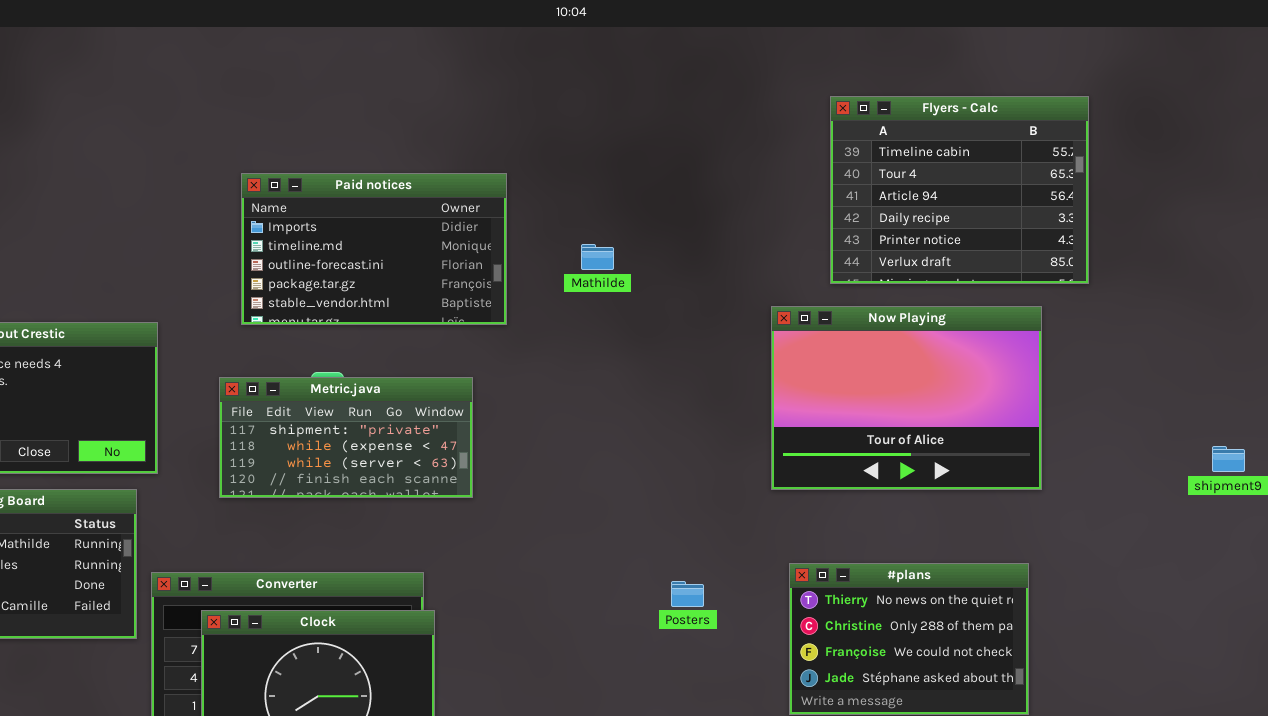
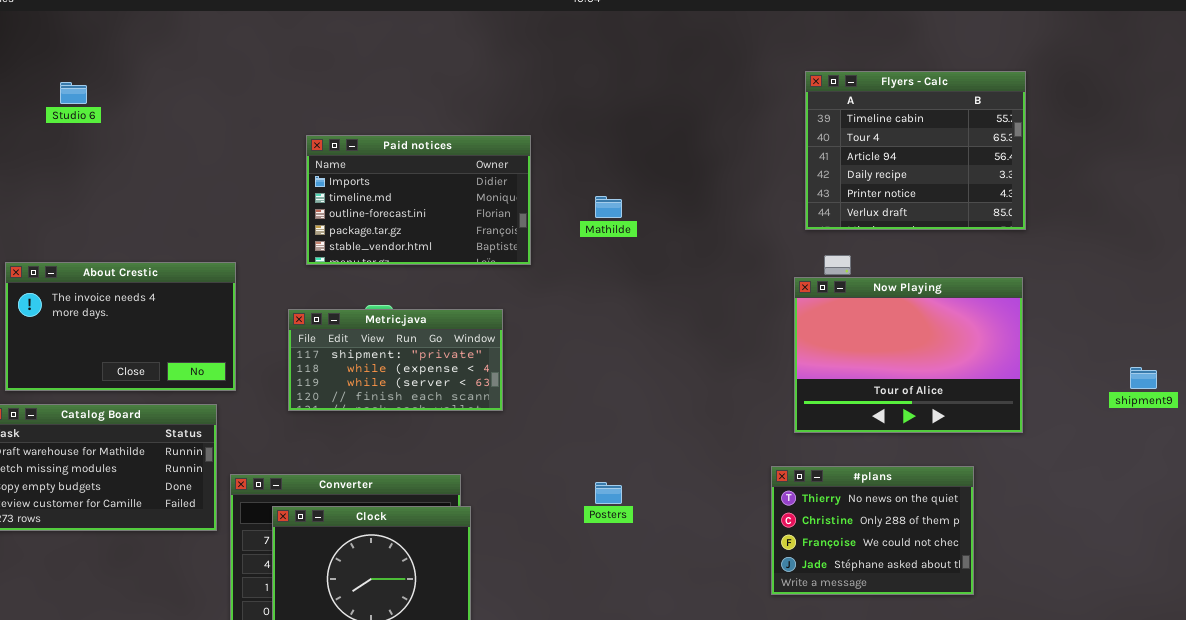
Now Playing: [771,306,1042,490] -> [794,277,1023,433], moved
Posters: [671,581,704,607] -> [595,482,622,504], moved

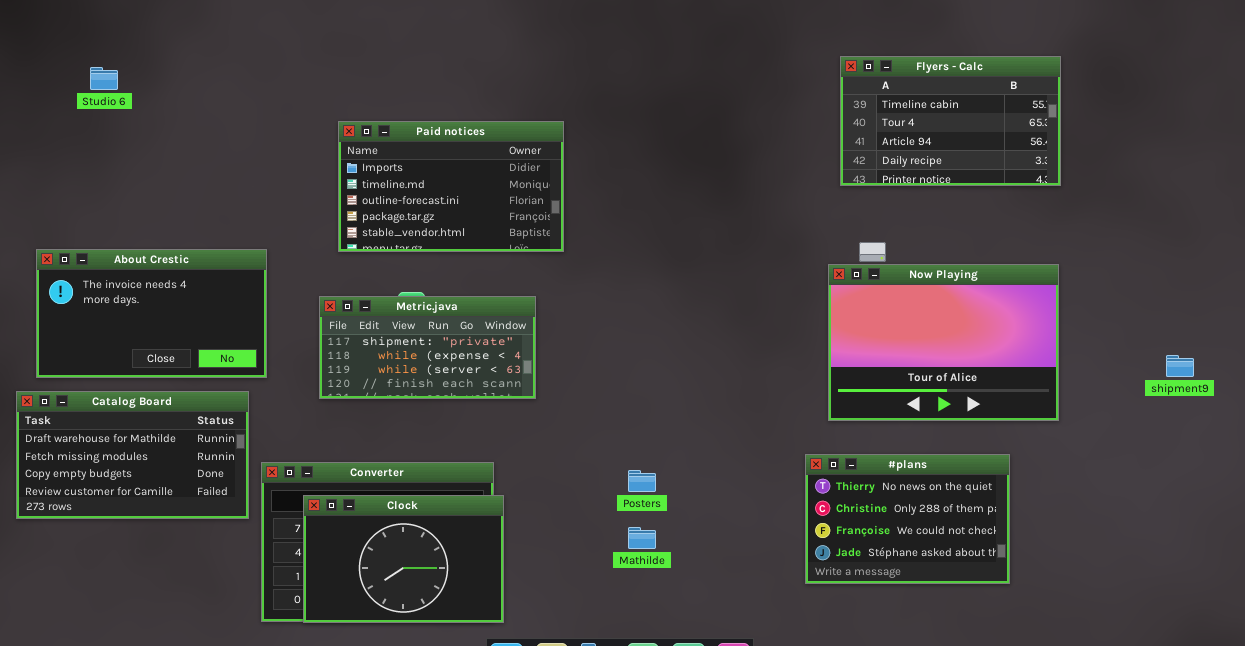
Flyers - Calc: [805,71,1026,230] -> [840,56,1061,186], resized
Mathilde: [595,196,622,218] -> [628,527,656,549], moved

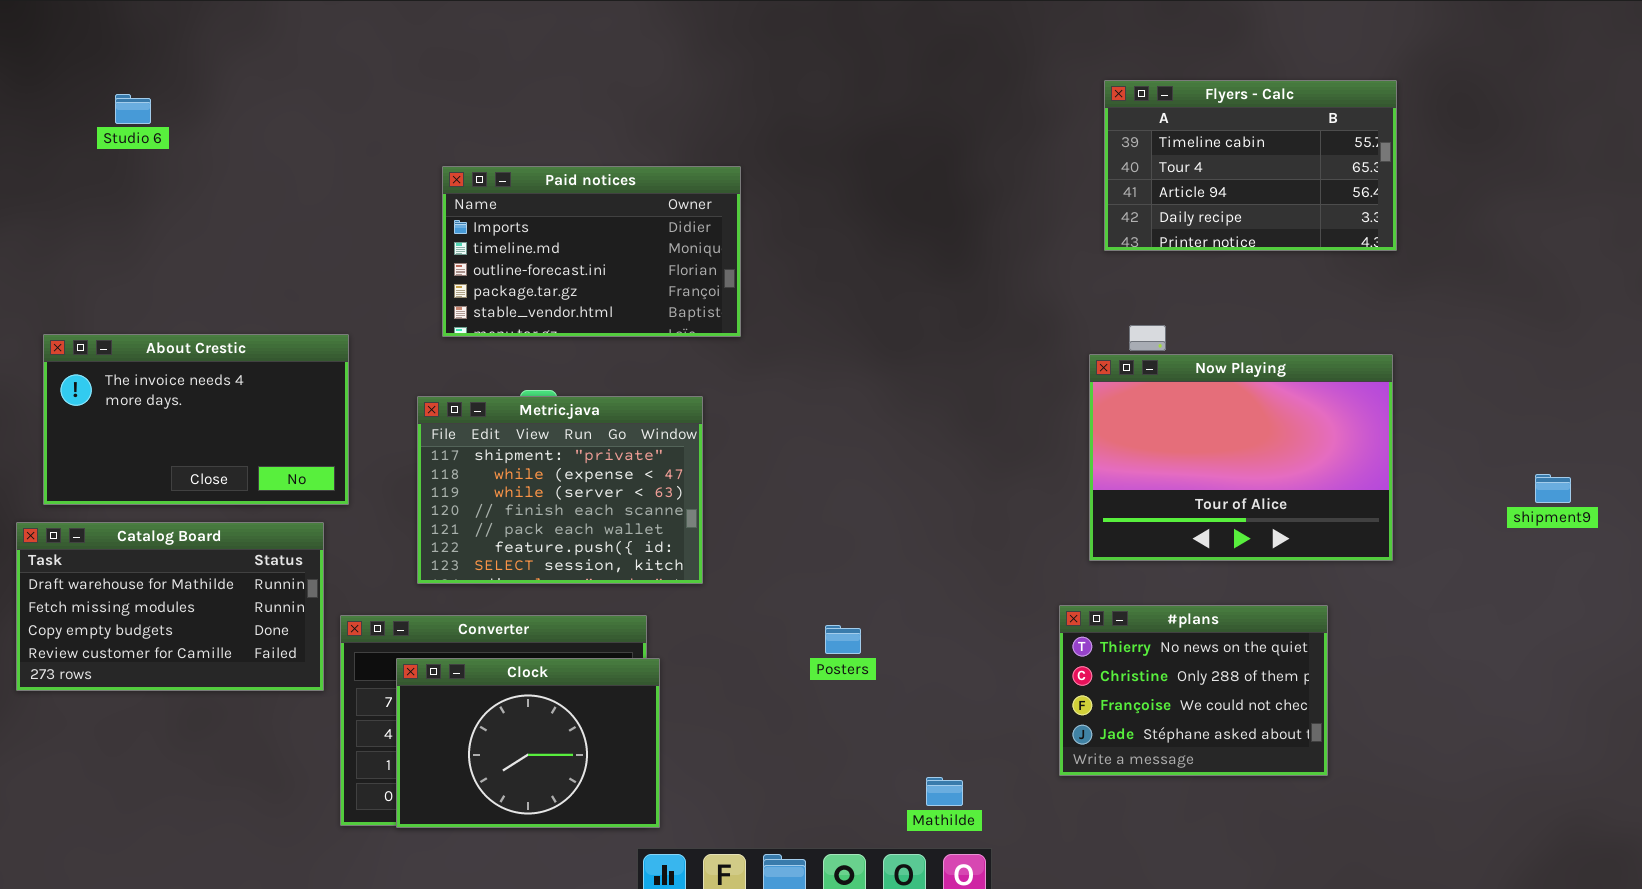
Metric.java: [319,296,536,399] -> [417,396,703,584], resized
Mathilde: [628,527,656,549] -> [926,777,963,806], moved

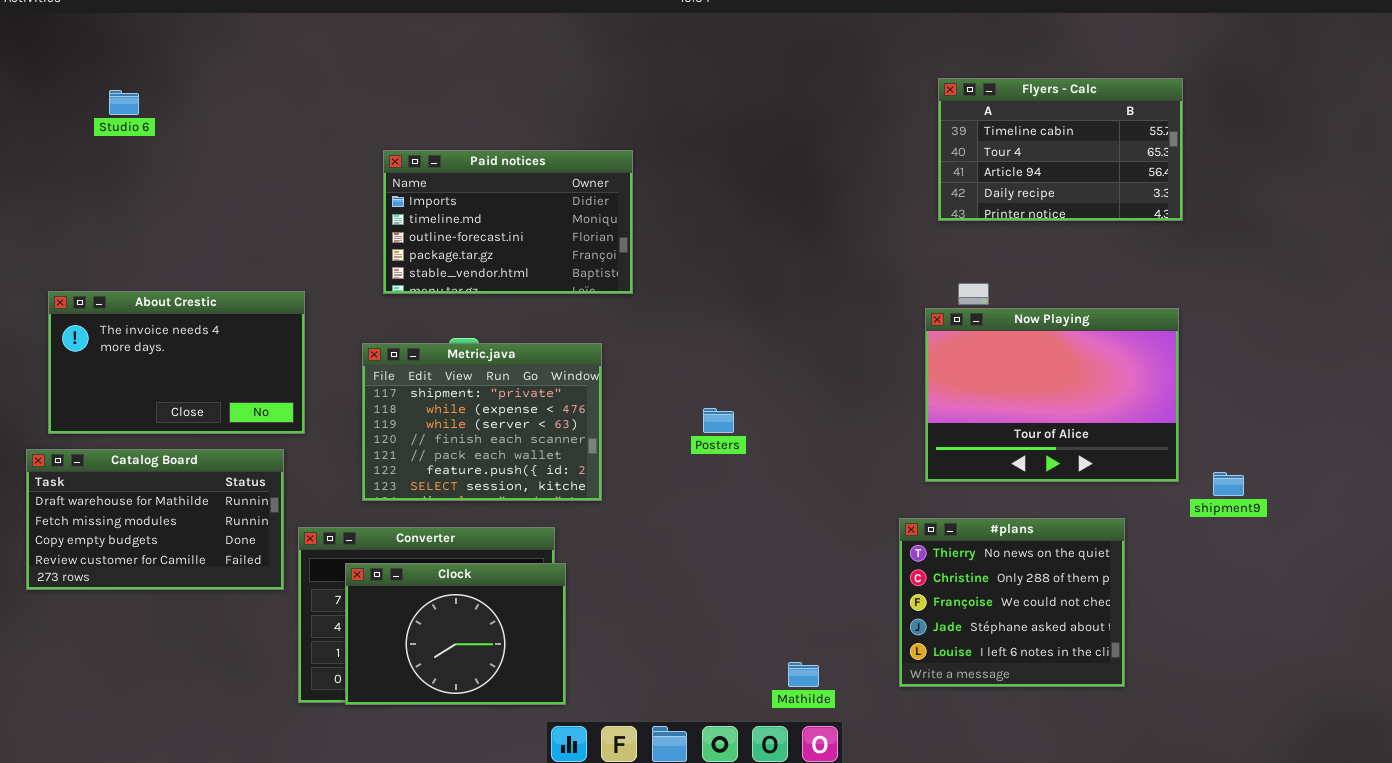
shipment9: [1535,474,1571,503] -> [1213,472,1244,496], moved
#plans: [1059,605,1328,776] -> [899,518,1125,687], resized
Posters: [825,625,861,654] -> [703,408,734,433], moved

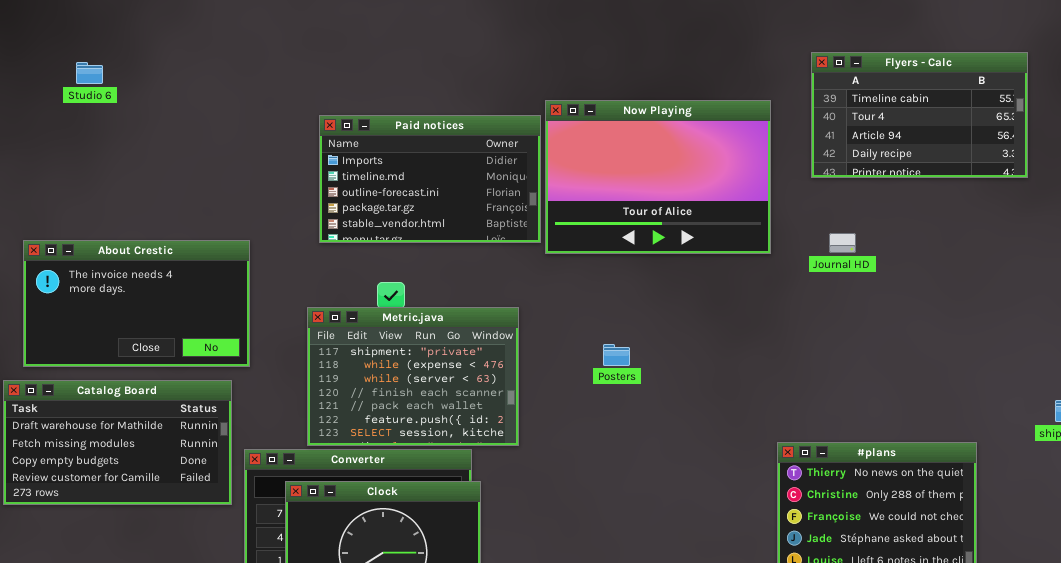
Now Playing: [925,308,1179,482] -> [545,100,771,254], moved
Metric.java: [362,343,602,501] -> [307,307,519,446], moved

